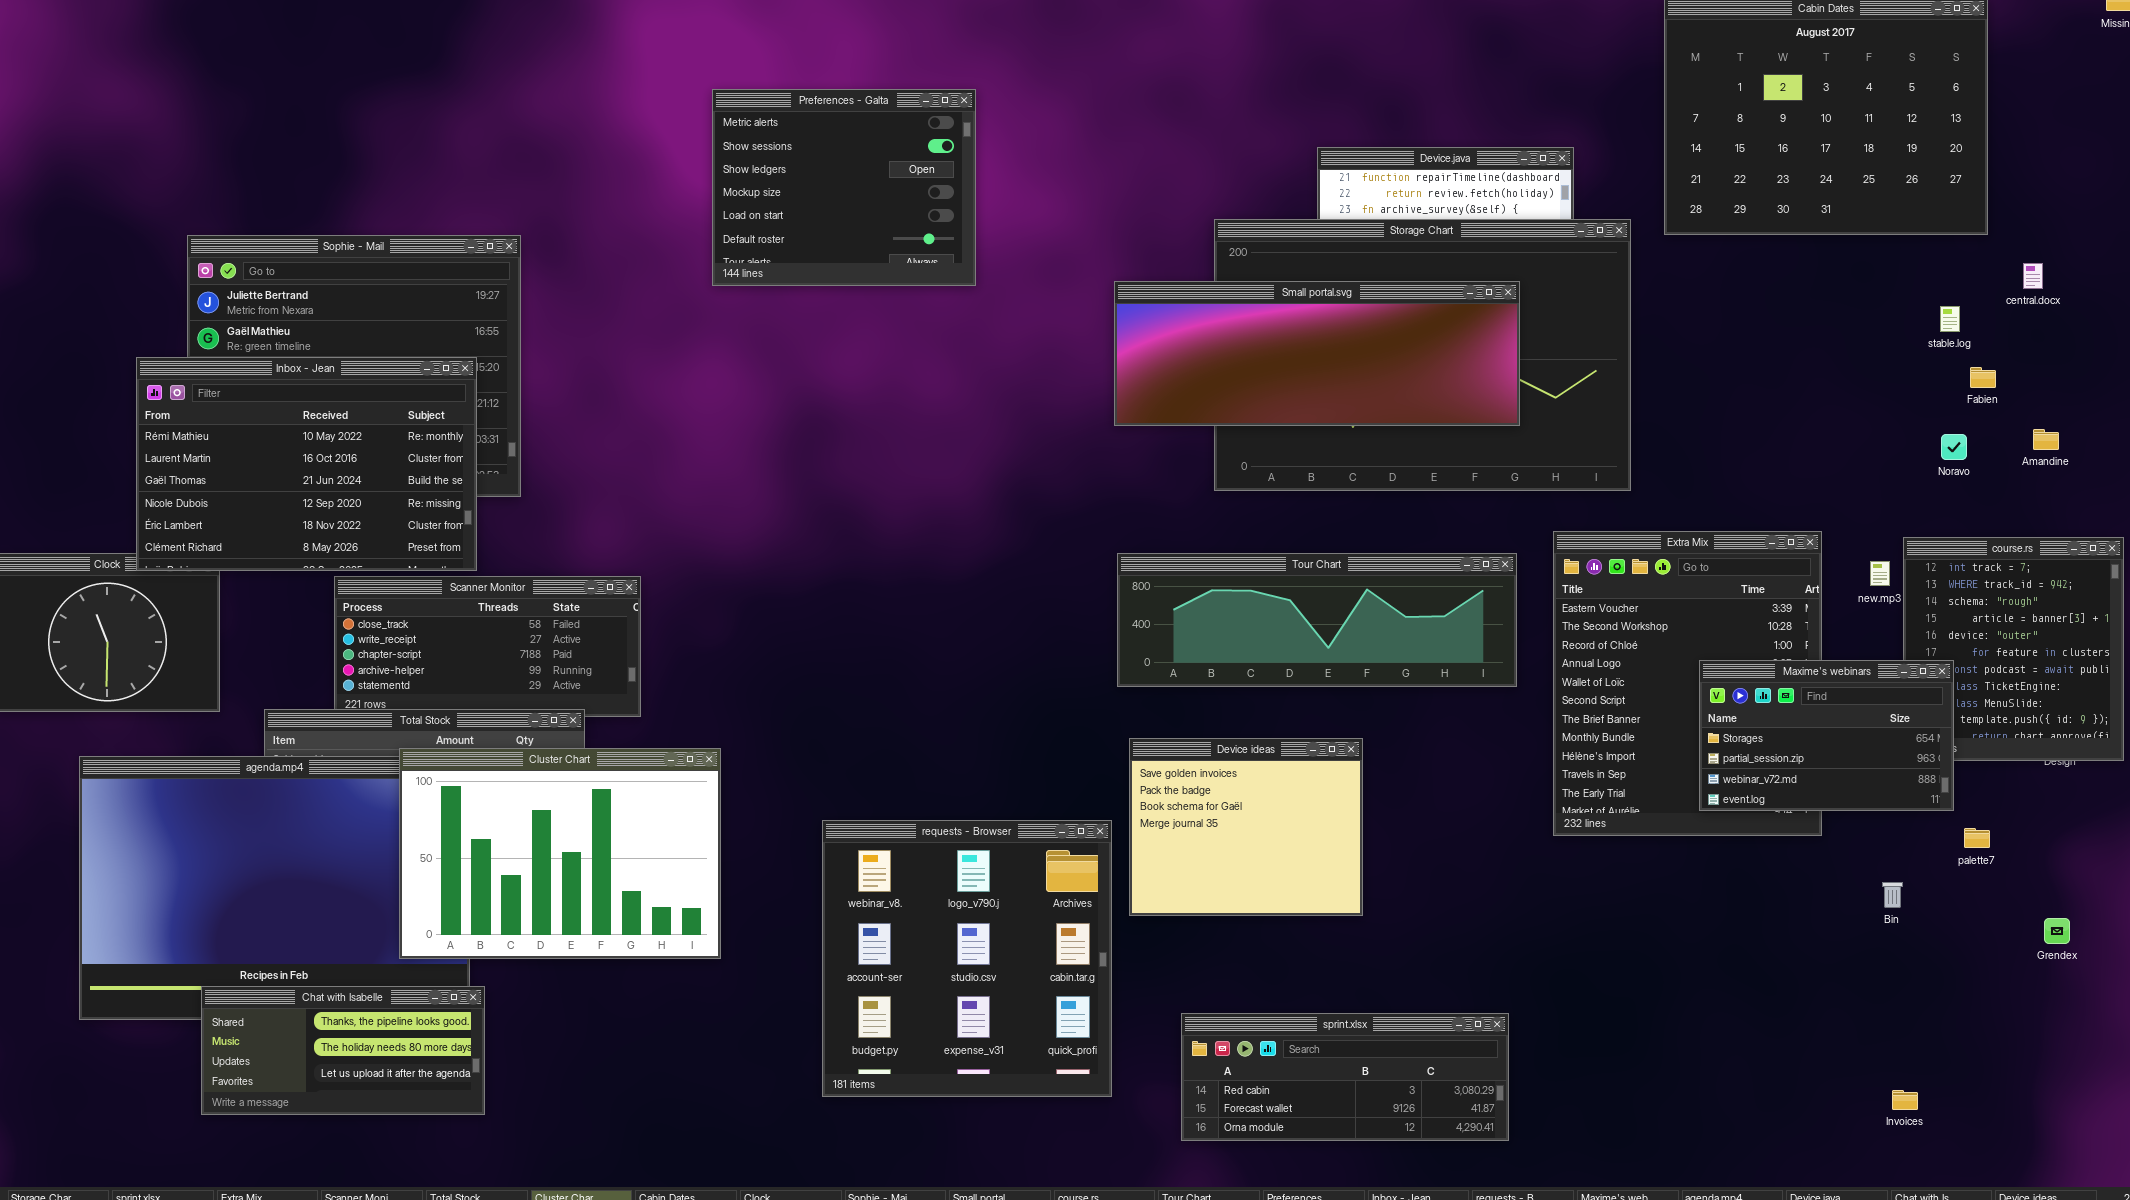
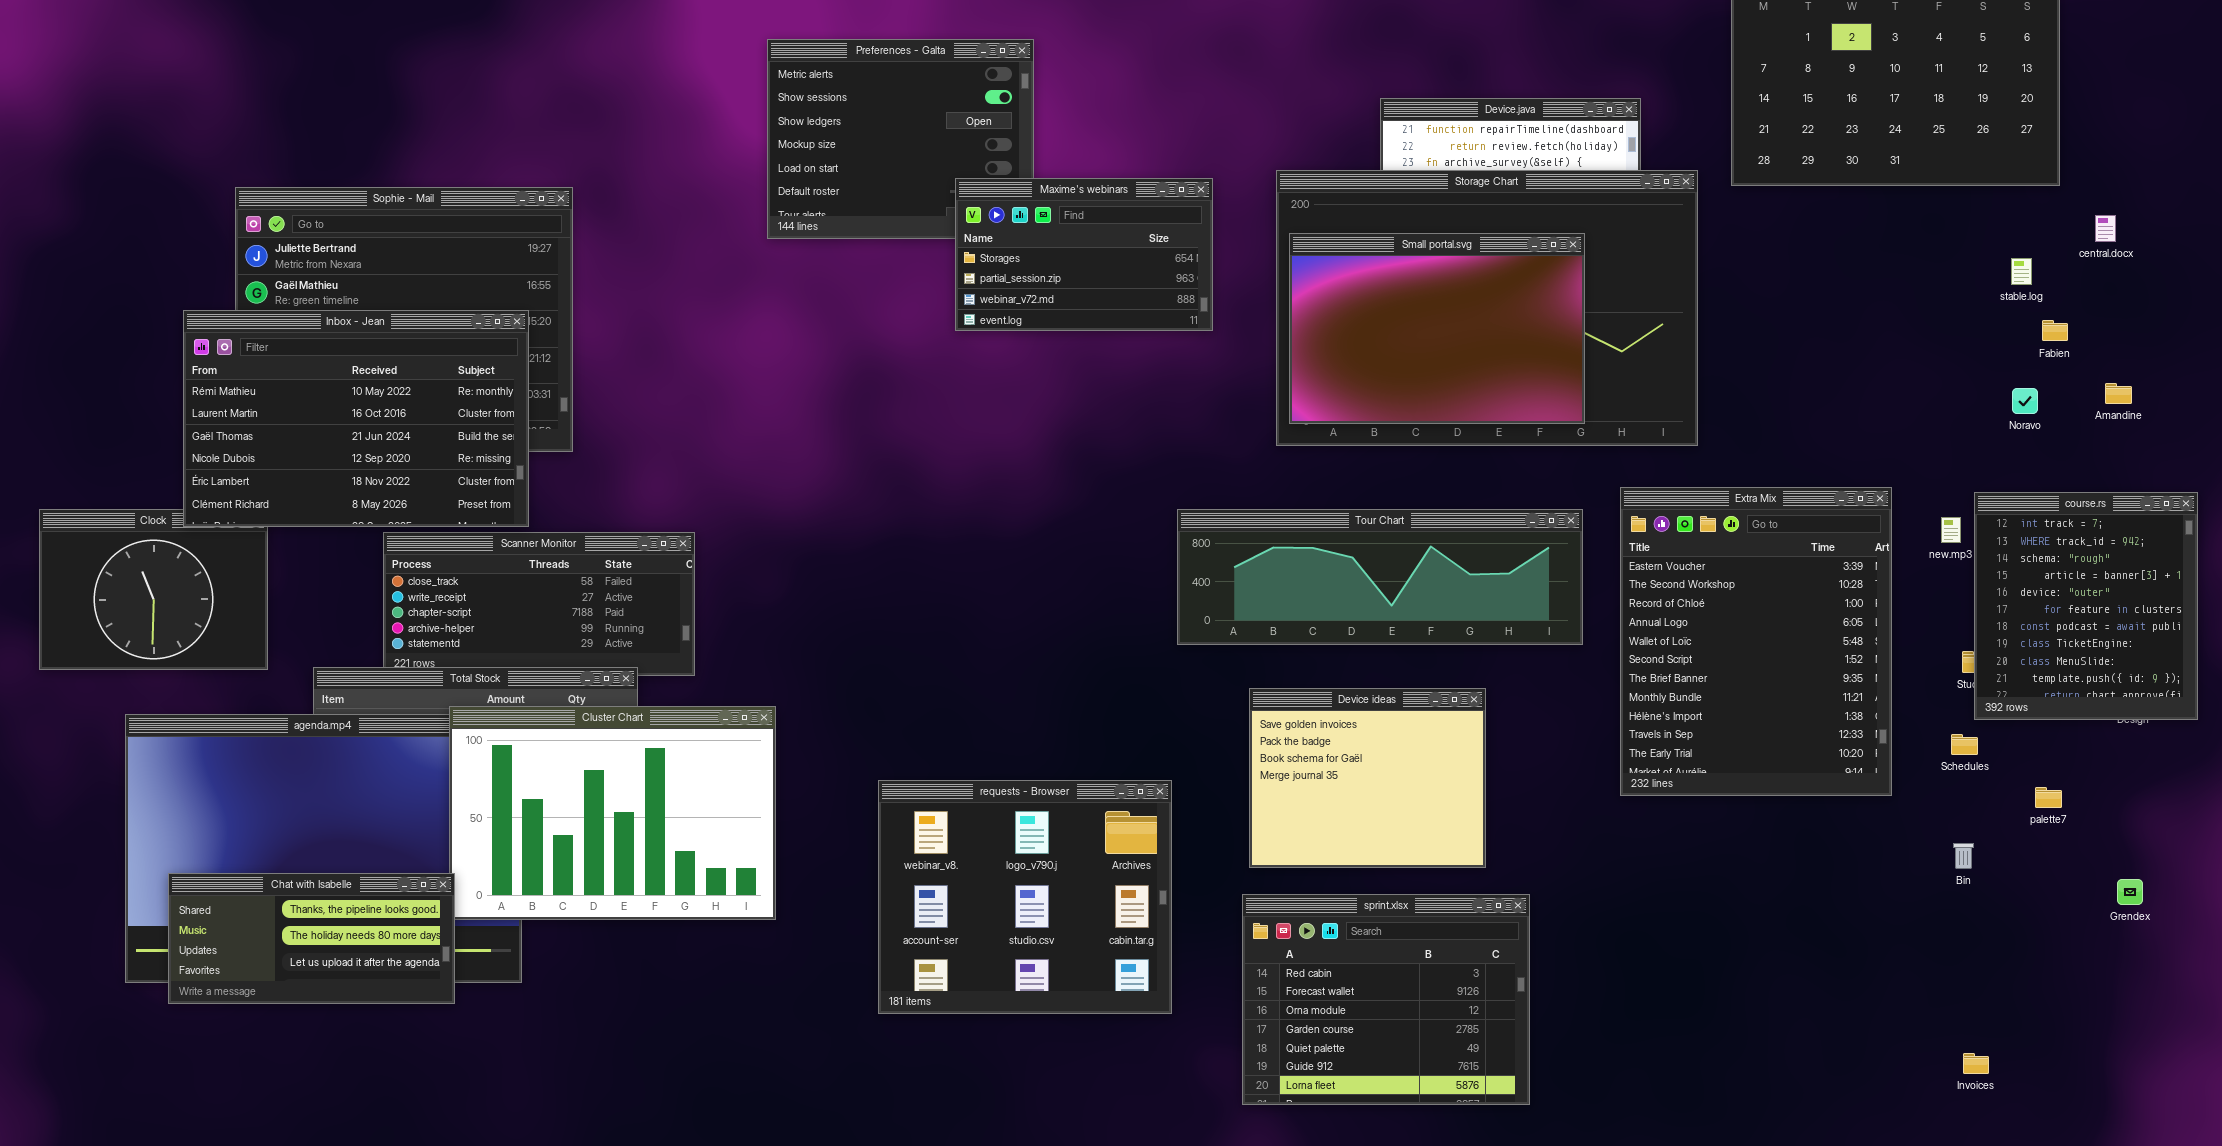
Small portal.svg: [1114,281,1520,426] -> [1289,233,1585,424], resized
Maxime's webinars: [1699,660,1954,811] -> [955,178,1213,331], moved
Device ideas: [1129,738,1363,916] -> [1249,688,1486,868], moved
requests - Browser: [822,820,1112,1097] -> [878,780,1172,1014], resized
Chat with Isabelle: [201,986,485,1115] -> [168,873,455,1004], moved
sprint.xlsx: [1181,1013,1509,1141] -> [1242,894,1530,1105], resized

